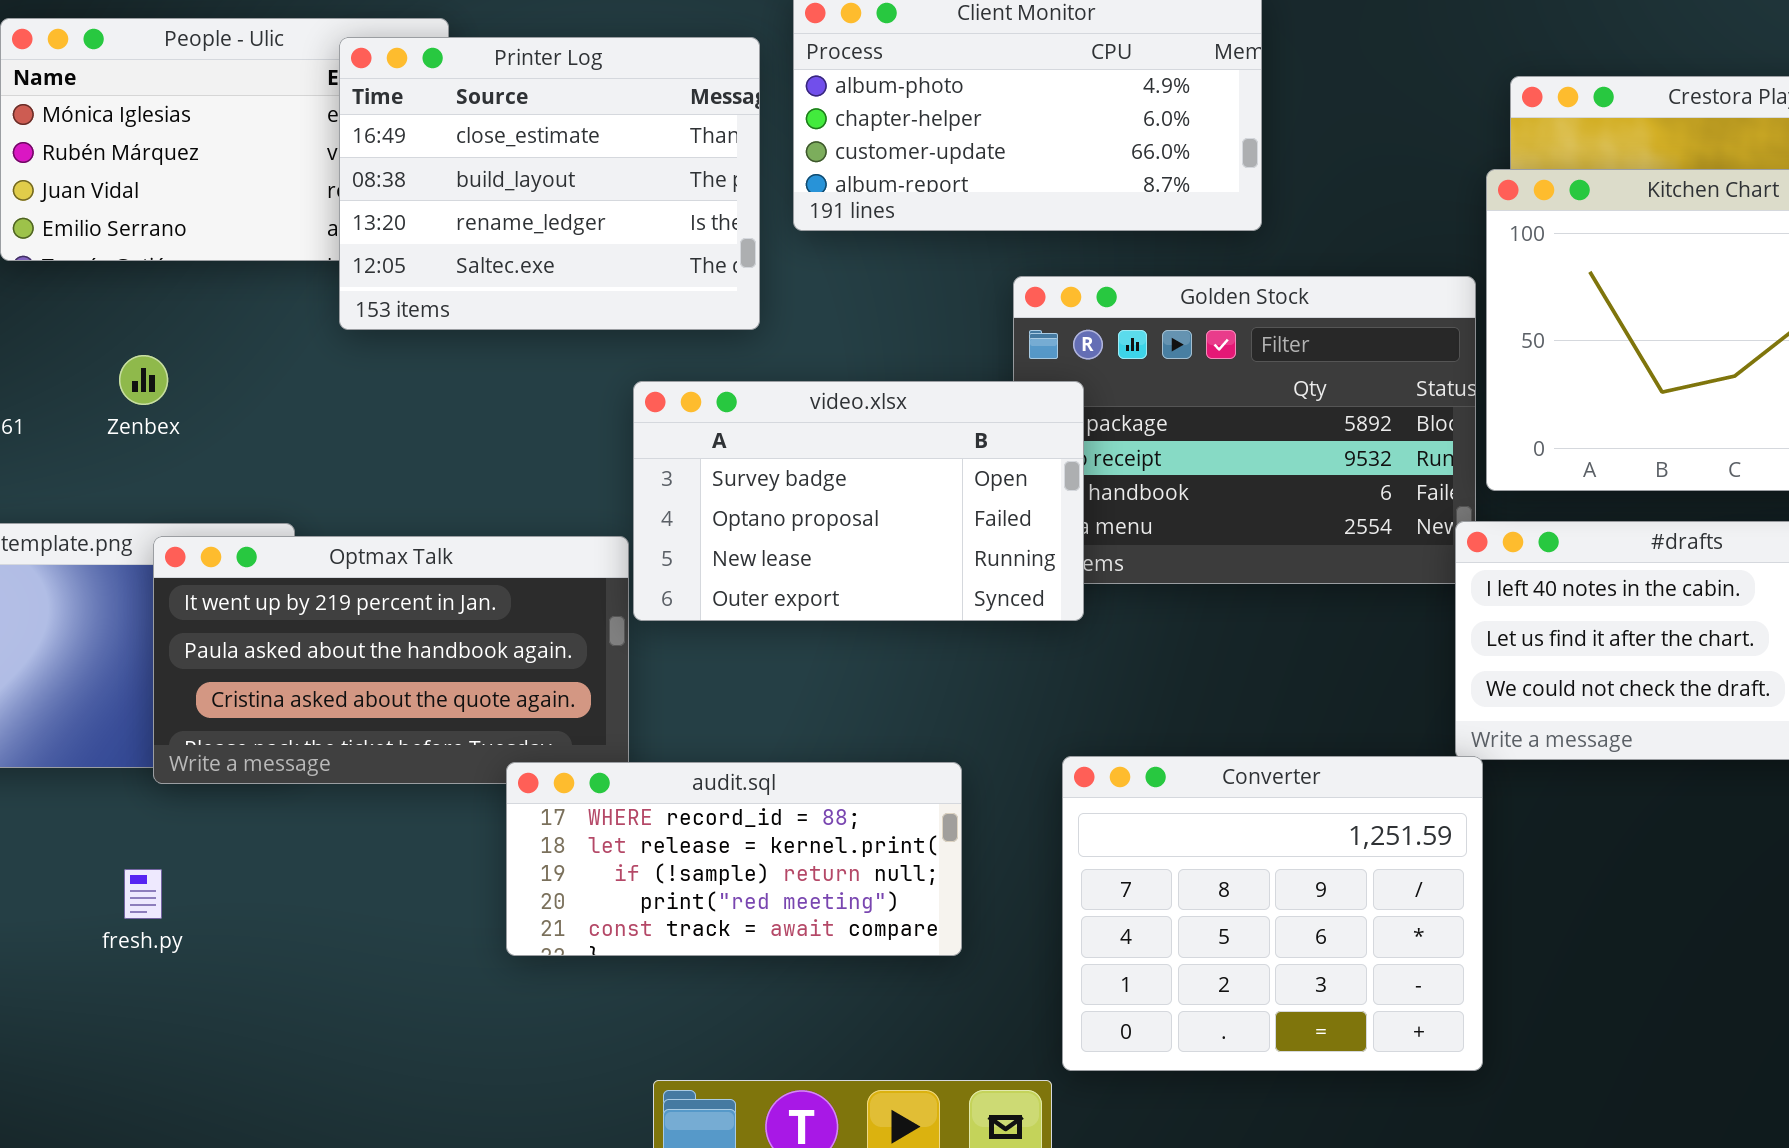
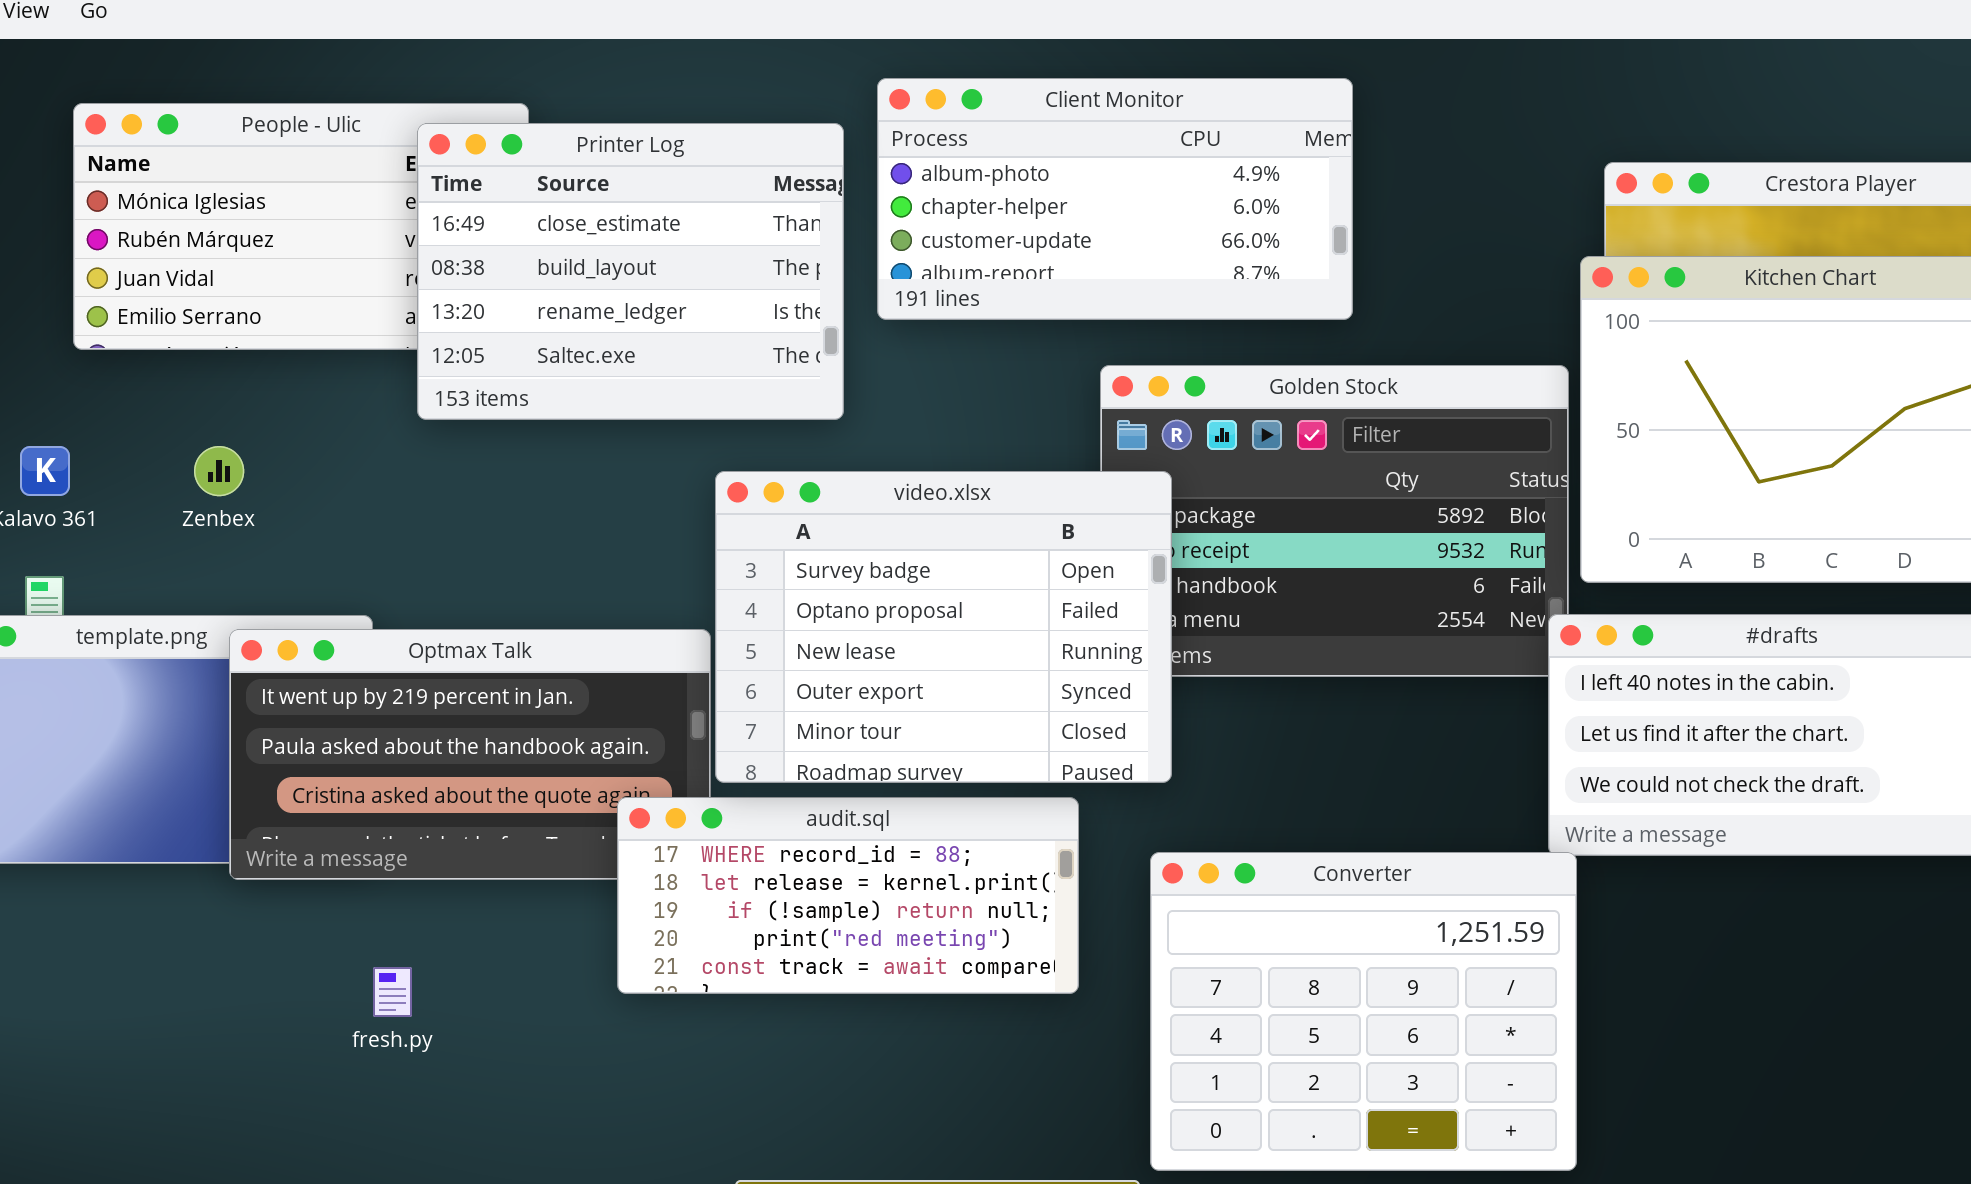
video.xlsx: [633,381,1084,621] -> [715,471,1172,783], resized
audit.sql: [506,762,962,956] -> [617,797,1079,994], moved
fresh.py: [124,869,162,919] -> [373,967,412,1017], moved

